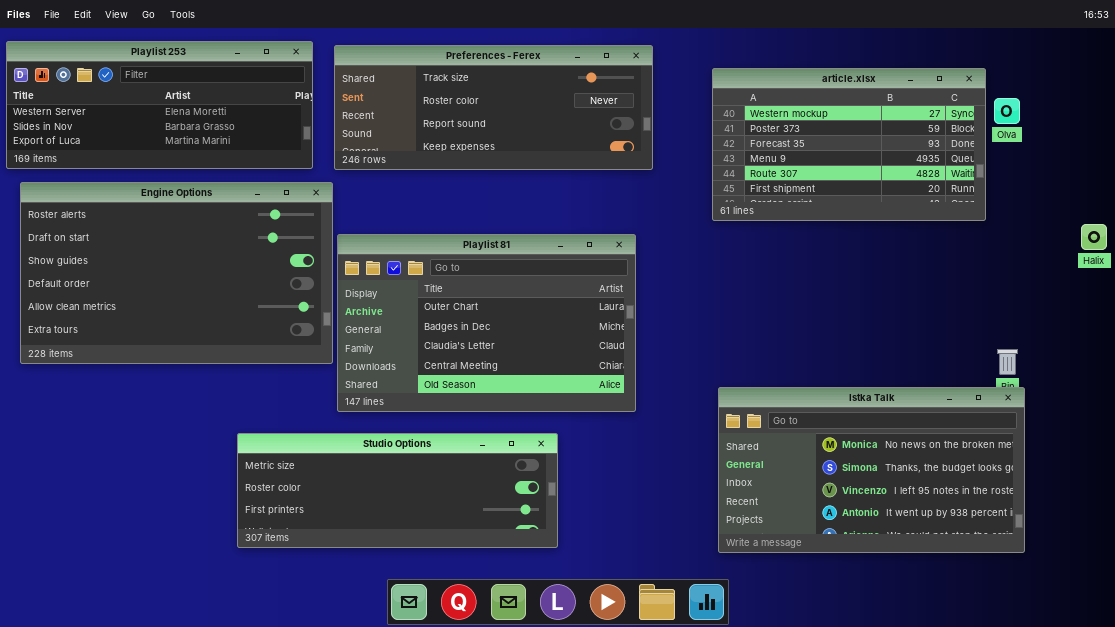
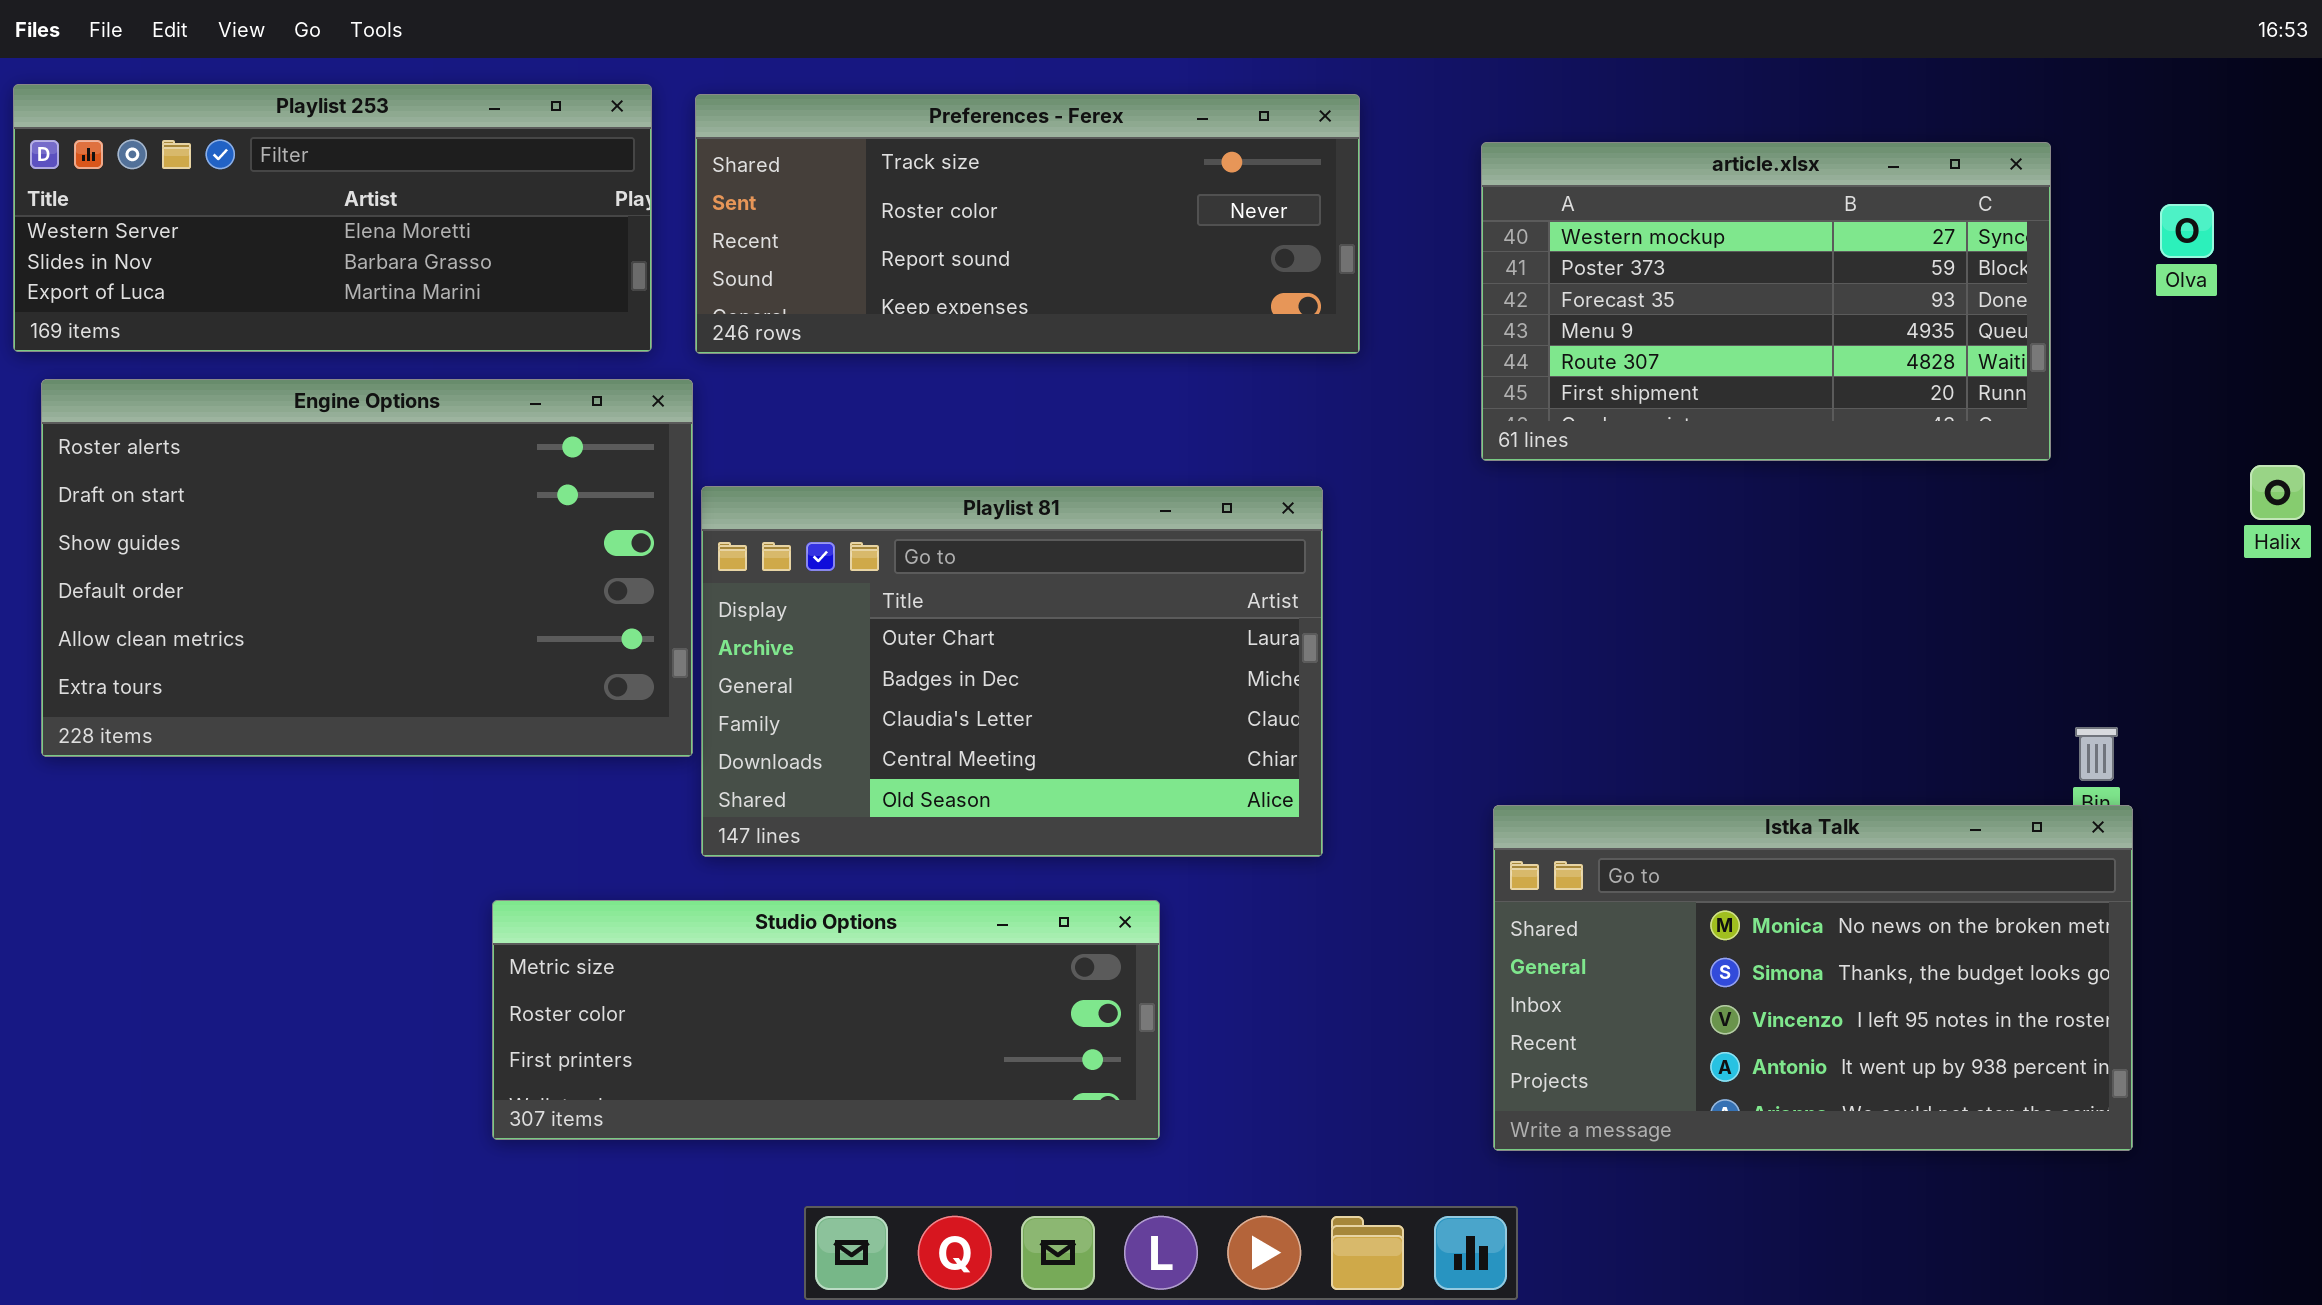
Olva: [994,98,1020,124] -> [2160,204,2214,258], moved

